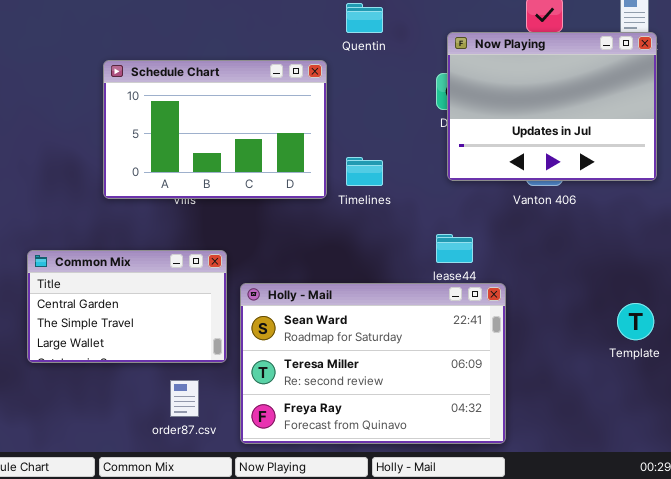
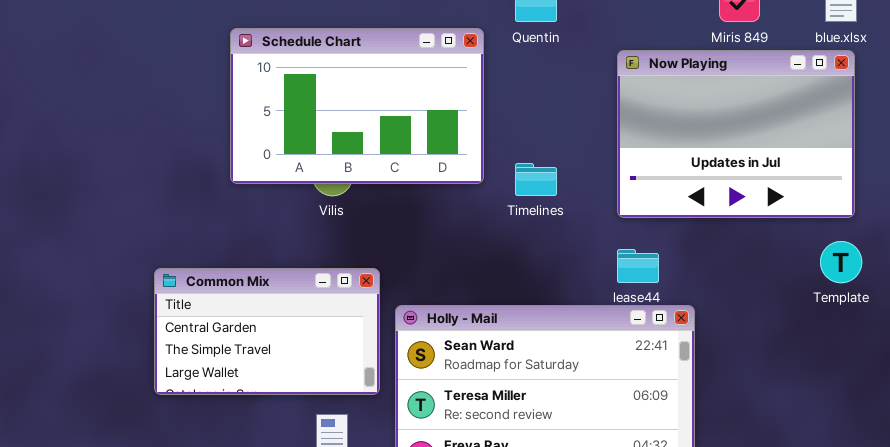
Now Playing: [447,32,657,181] -> [617,50,855,218], moved
Schedule Chart: [103,60,327,199] -> [230,28,484,184], moved
Template: [617,303,654,340] -> [820,241,862,283], moved

